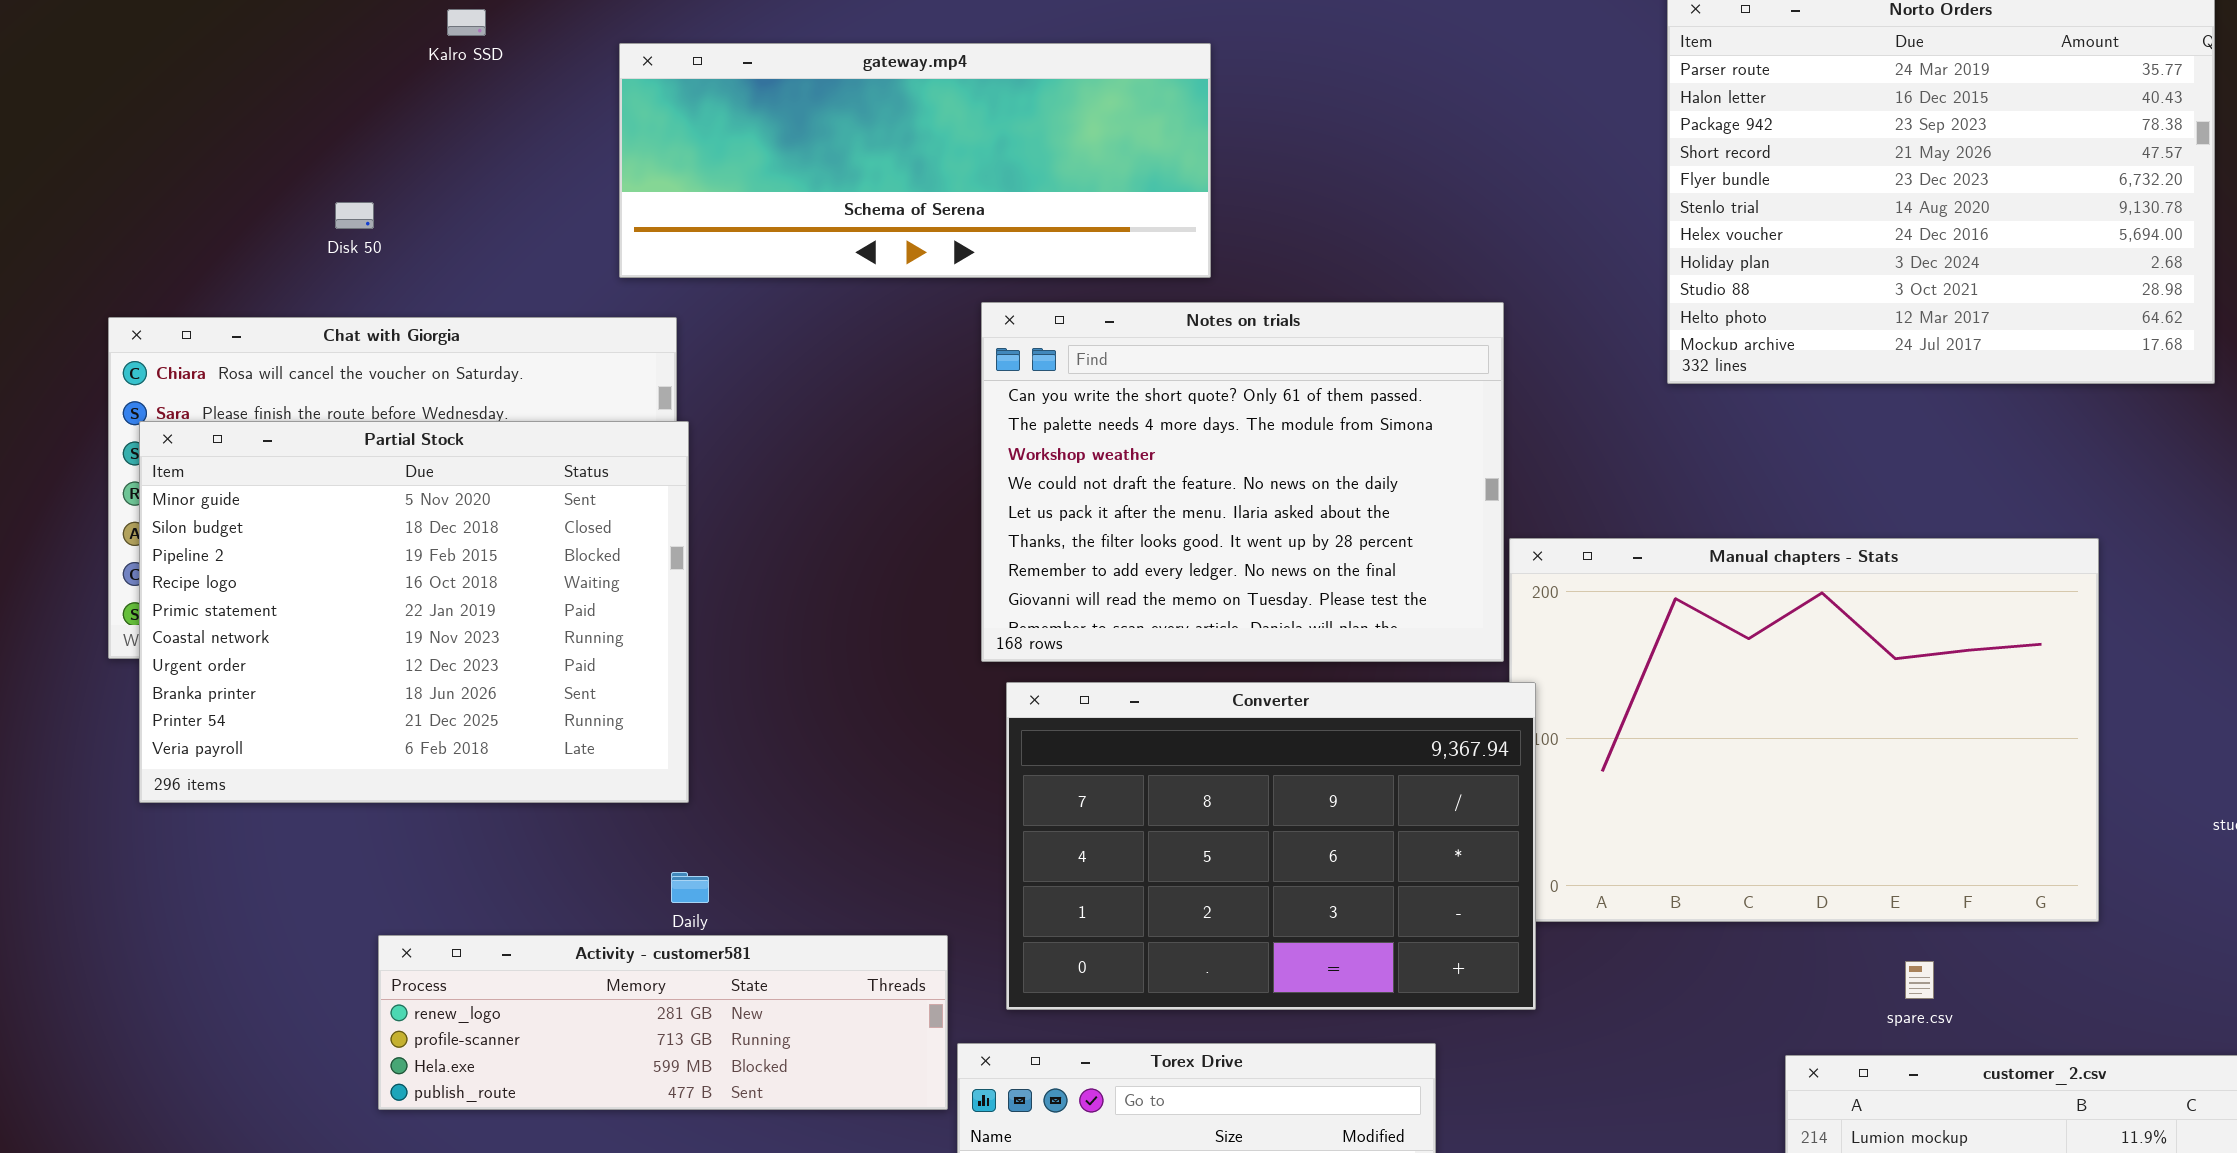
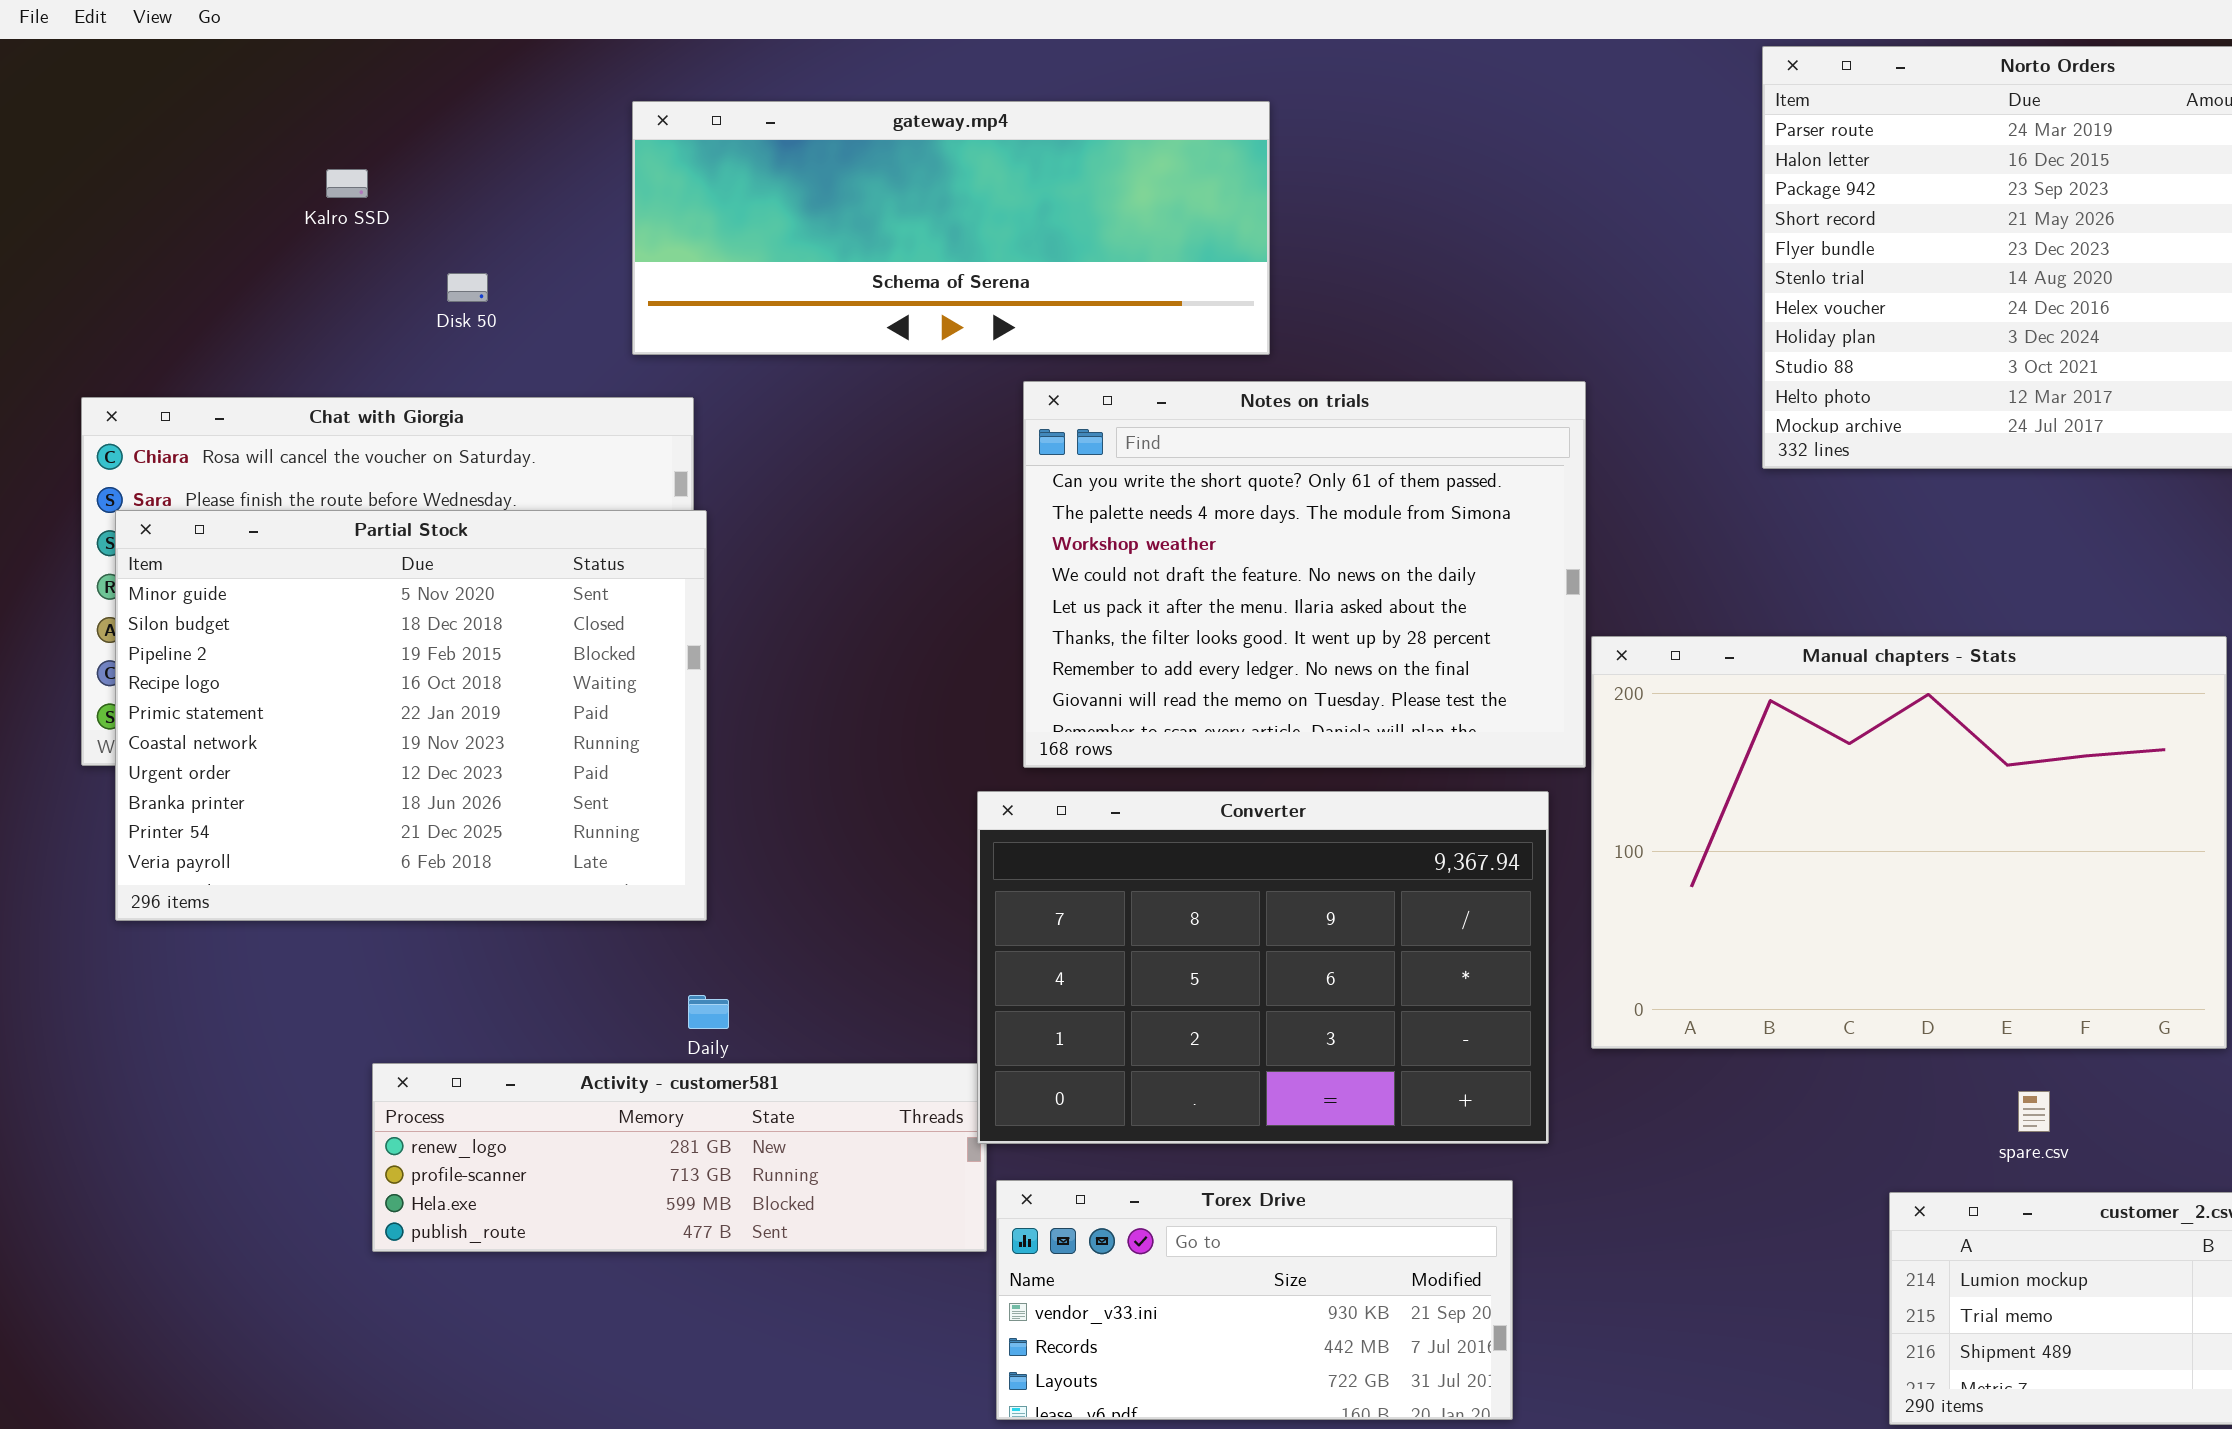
Kalro SSD: [447,9,486,36] -> [326,169,368,198], moved
Disk 50: [335,202,374,229] -> [447,273,488,302], moved
Converter: [1006,682,1536,1010] -> [977,791,1549,1144], moved

